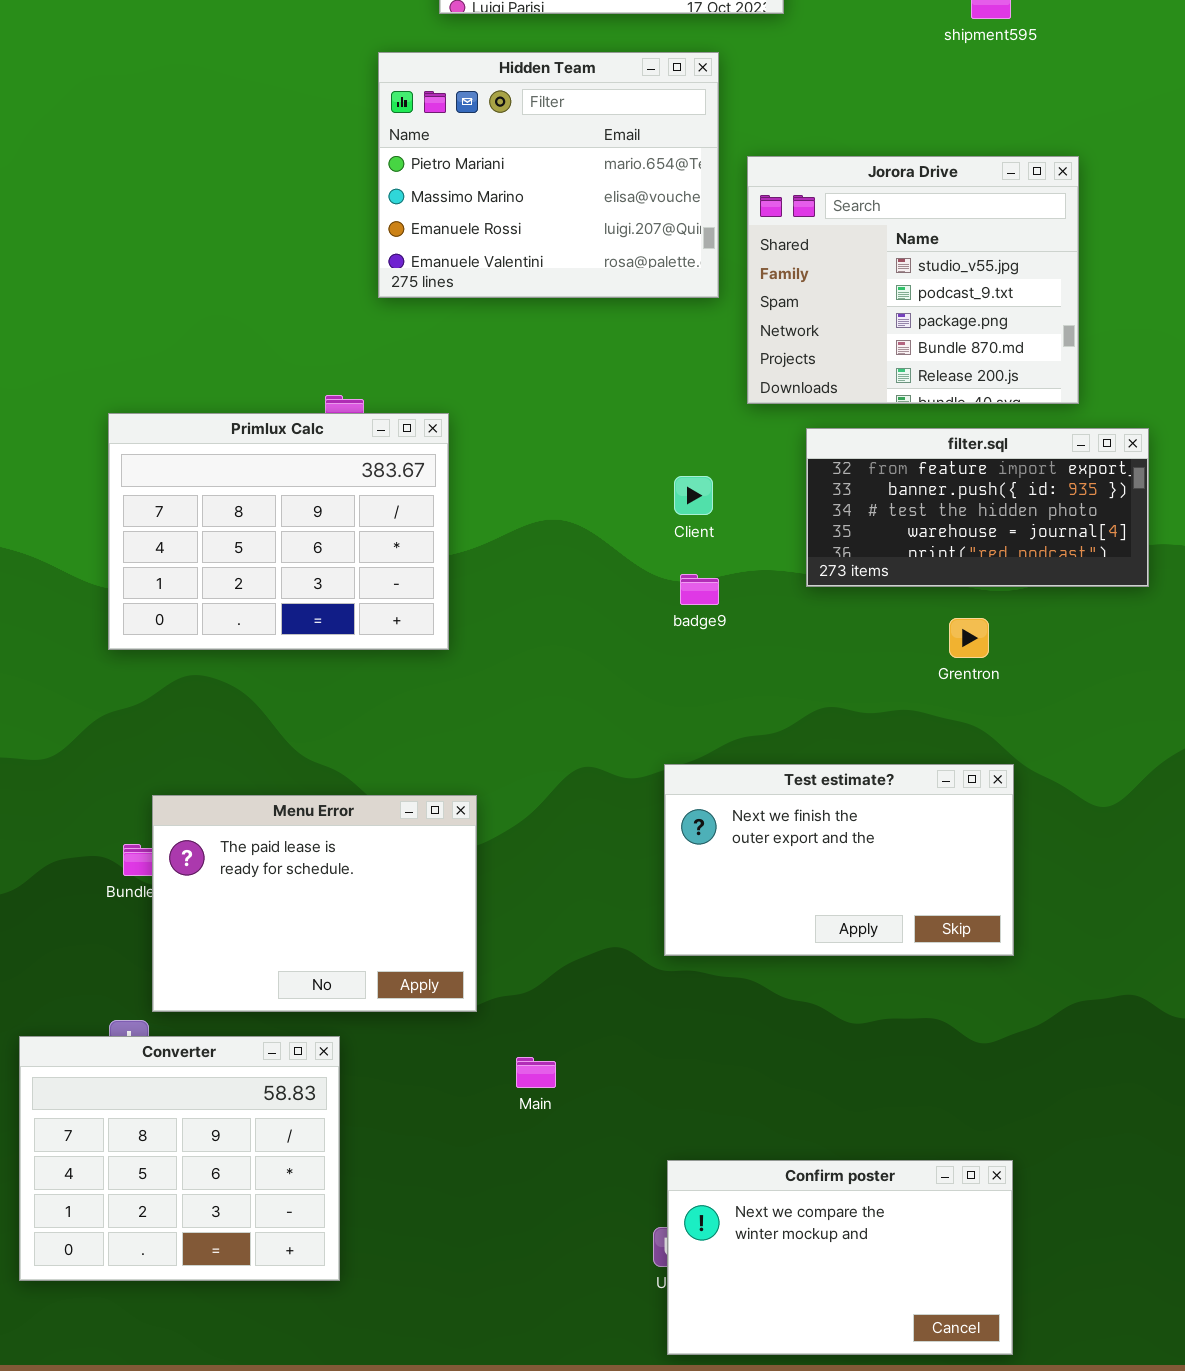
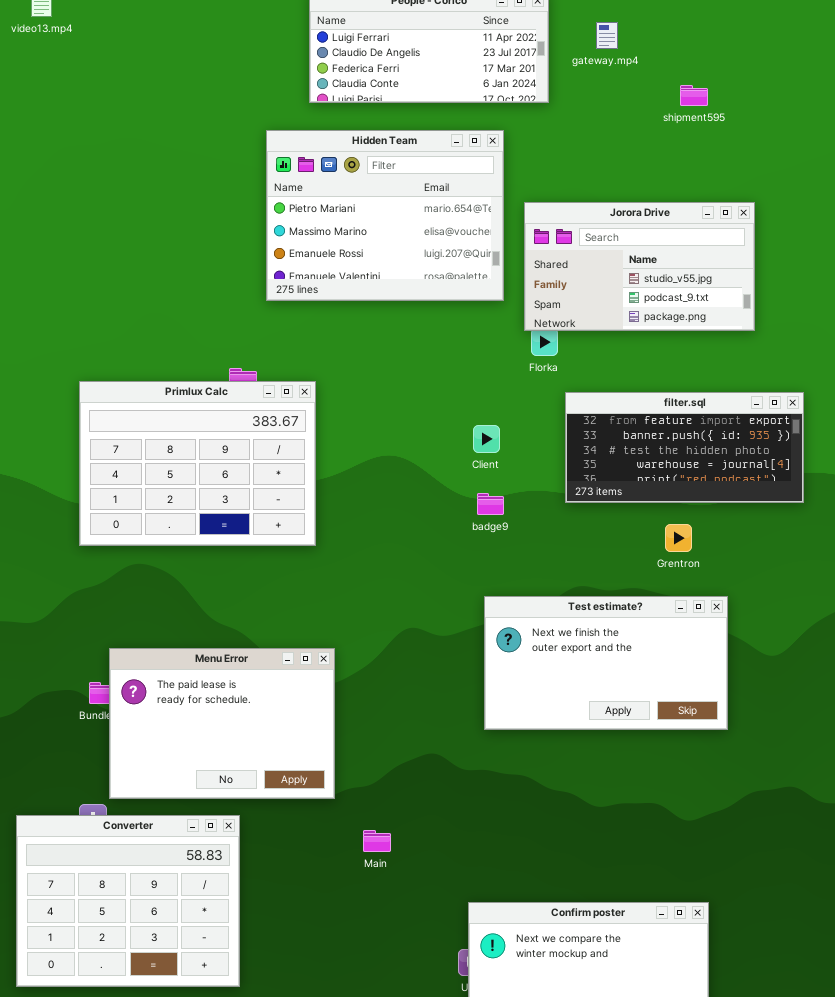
Jorora Drive: [747,156,1079,404] -> [524,202,755,331], resized
Test estimate?: [664,764,1014,956] -> [484,596,728,730], moved

